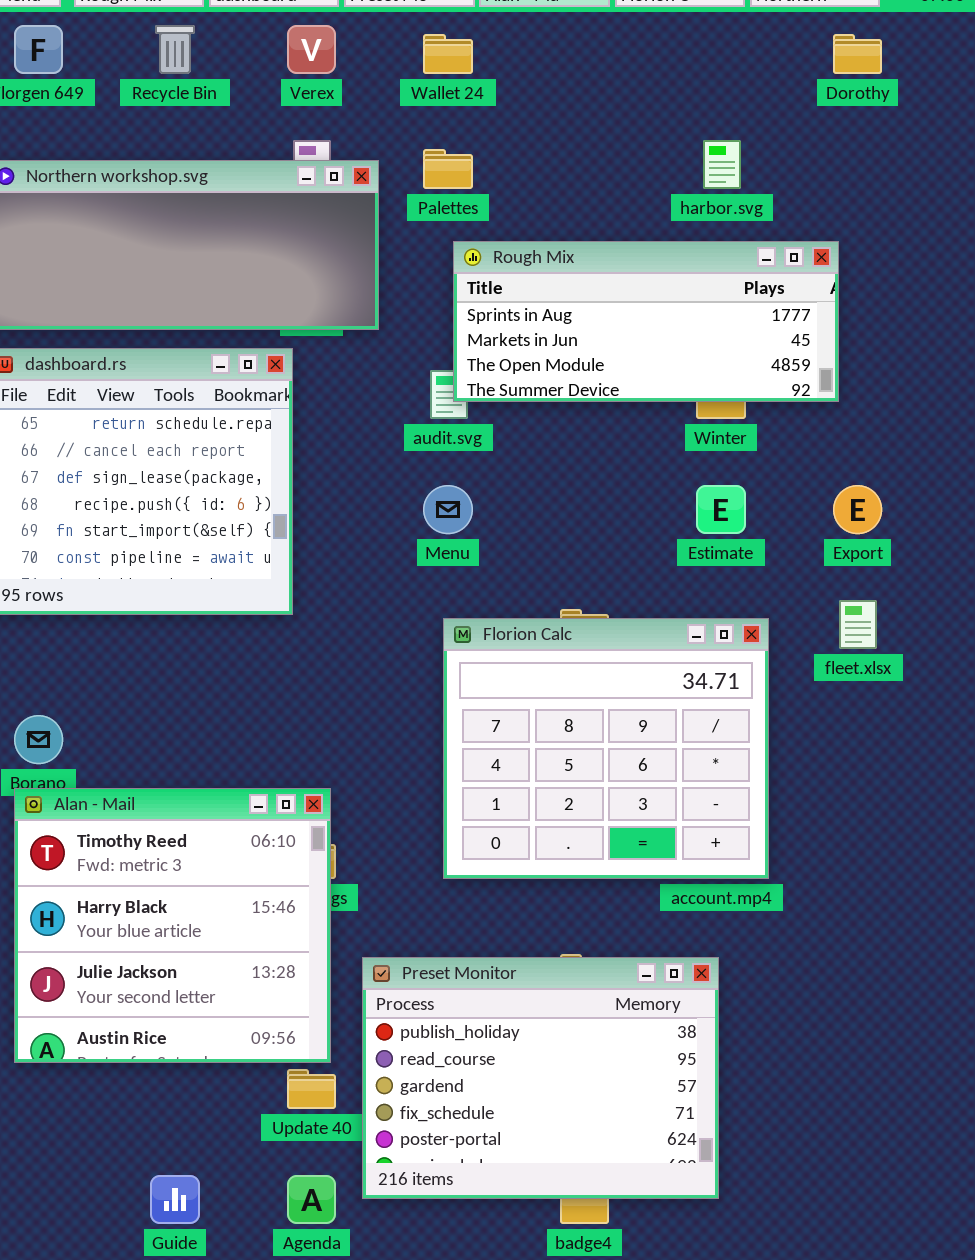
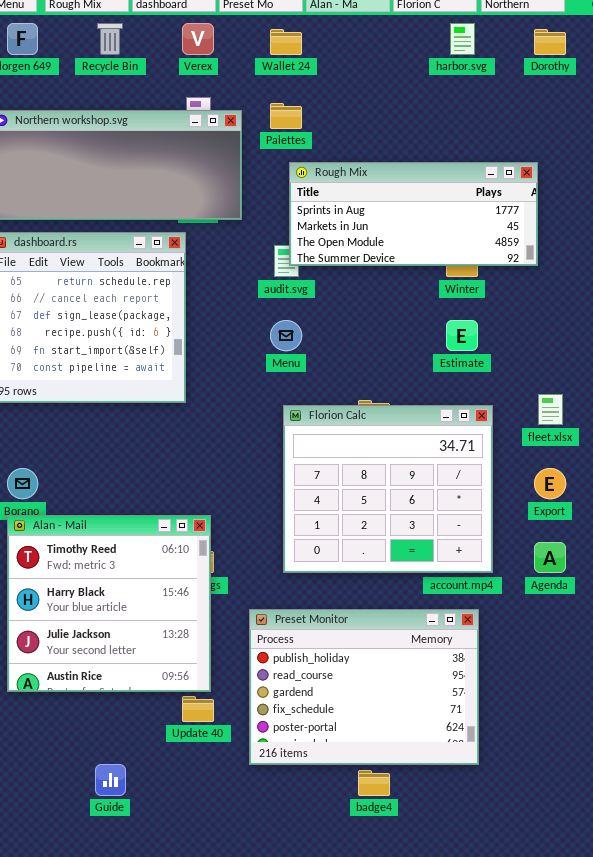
harbor.svg: [703,140,741,189] -> [450,23,475,55], moved
Export: [833,485,882,534] -> [534,468,566,499], moved
Preset Monitor: [362,957,719,1199] -> [249,609,479,765], moved
Agenda: [287,1175,336,1224] -> [534,542,566,573], moved

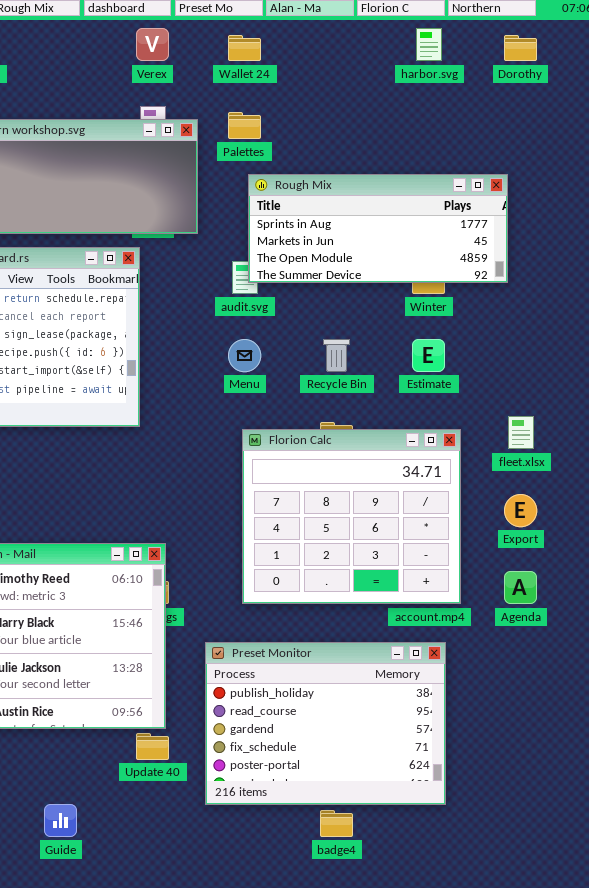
Recycle Bin: [97,23,123,55] -> [323,339,350,372], moved

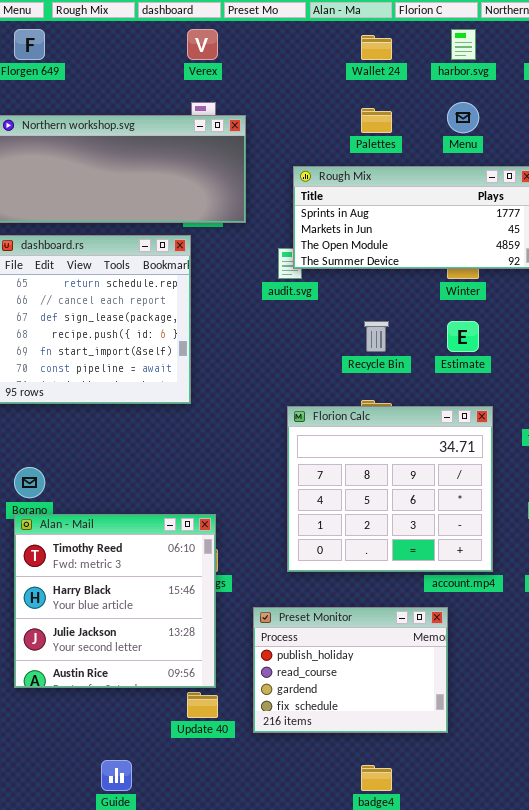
Wallet 24: [228,35,261,61] -> [361,35,392,60], moved
Palettes: [228,112,261,139] -> [361,108,392,133], moved
Menu: [228,339,261,372] -> [447,102,479,133], moved
Preset Monitor: [205,642,446,805] -> [253,607,448,733], resized

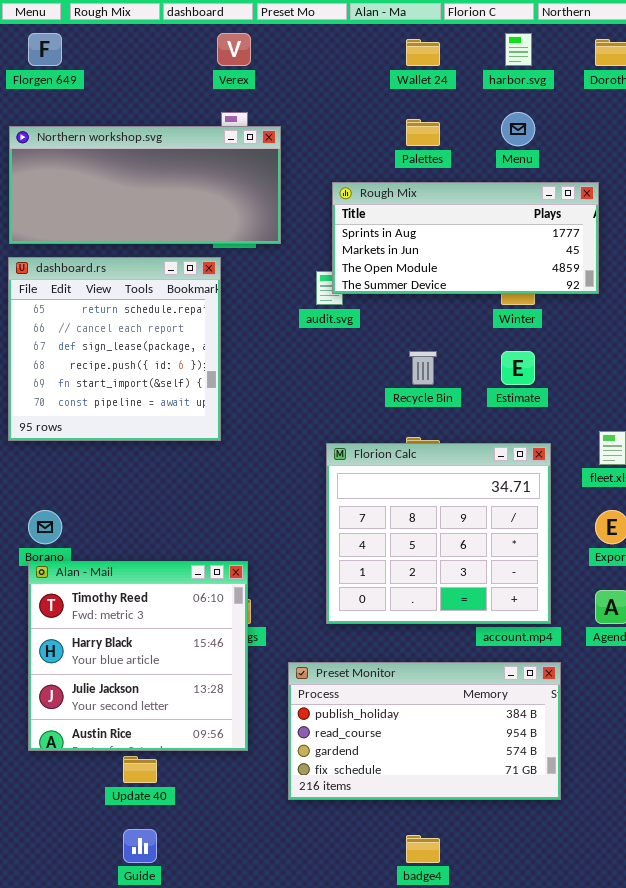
Preset Monitor: [253,607,448,733] -> [288,662,561,800], resized
Update 40: [187,692,218,718] -> [123,756,157,783], moved

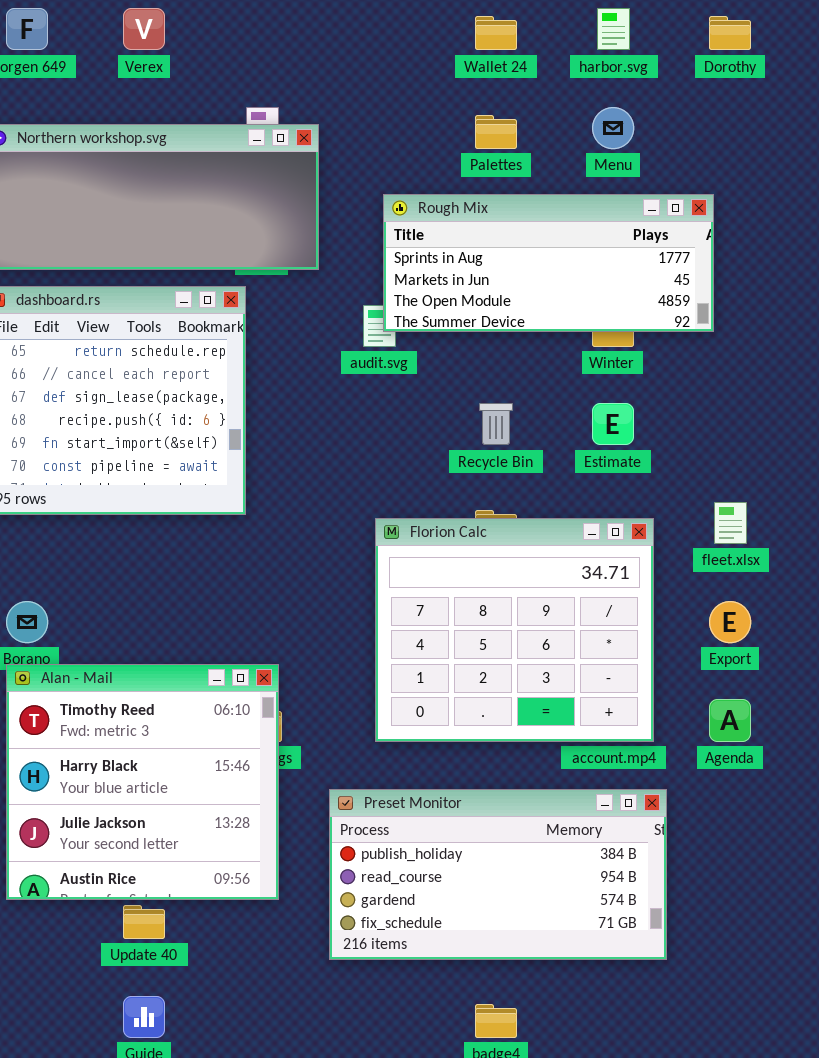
Verex: [217,33,251,66] -> [123,8,165,50], moved

